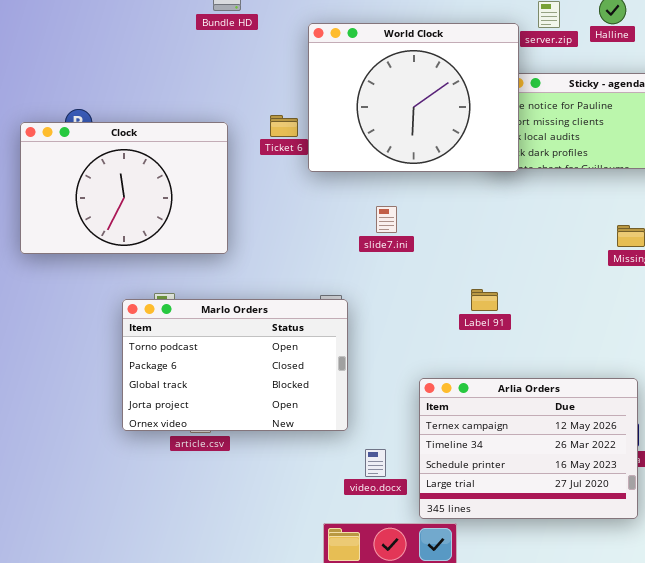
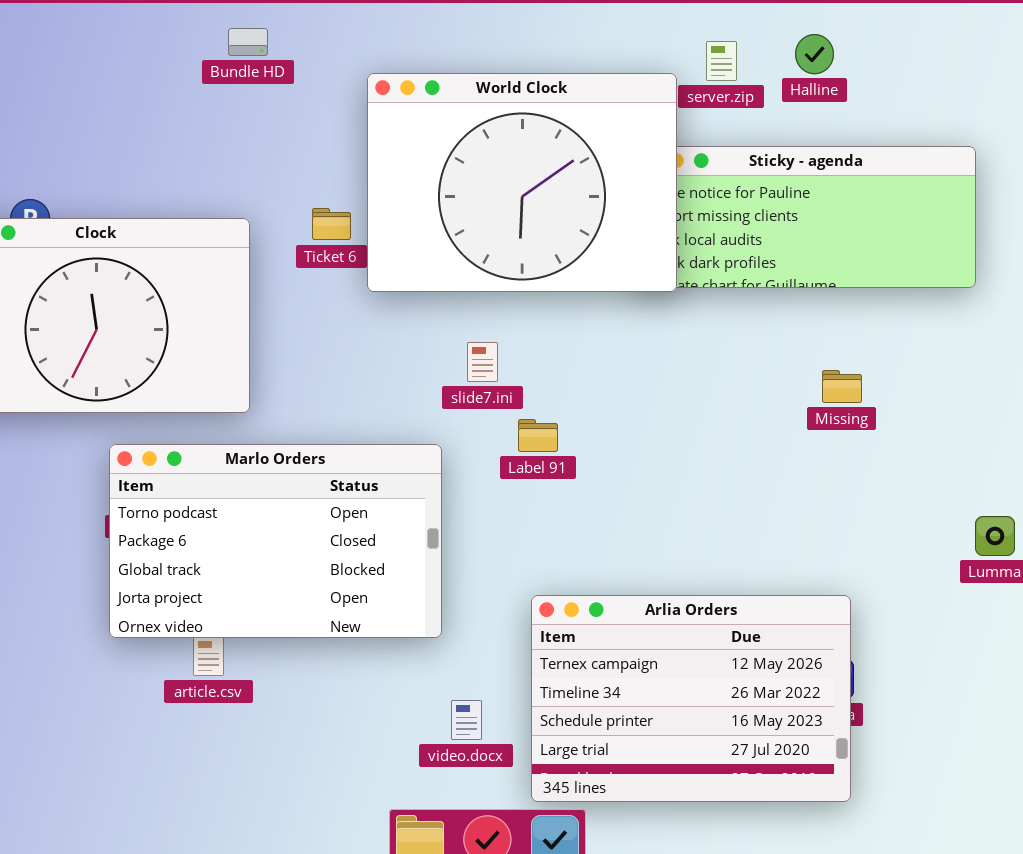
Label 91: [471,289,498,311] -> [518,419,558,452], moved
Marlo Orders: [122,299,348,431] -> [109,444,442,638], moved

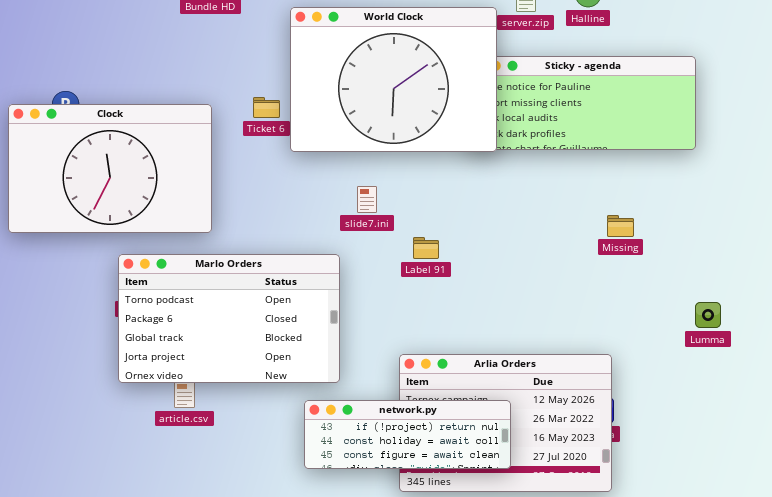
Missing: [822,370,862,403] -> [607,215,634,237], moved
Label 91: [518,419,558,452] -> [413,237,439,259], moved
network.py: none -> [304,400,511,469], opened

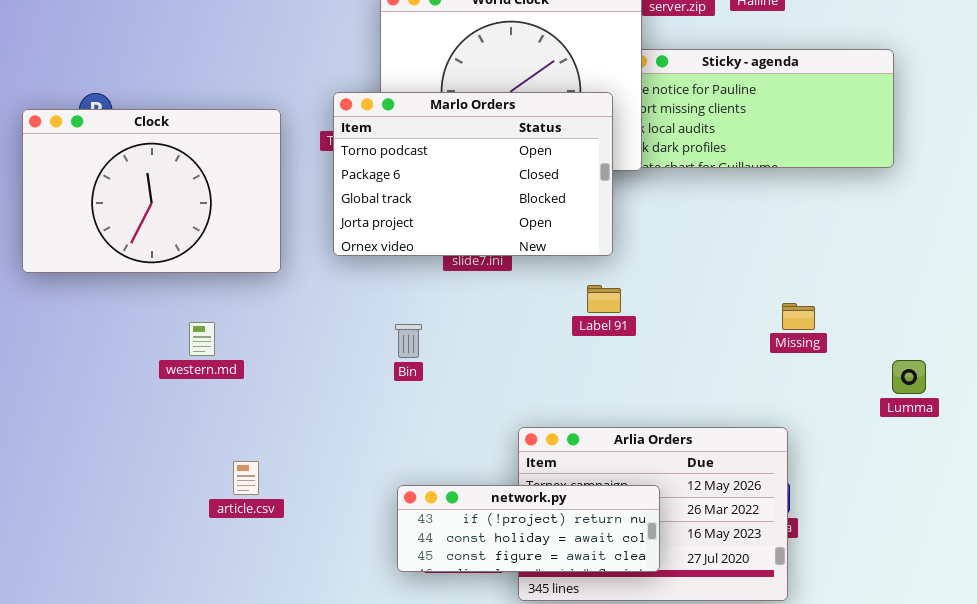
Missing: [607,215,634,237] -> [782,303,815,330], moved
Label 91: [413,237,439,259] -> [587,285,621,313], moved
Marlo Orders: [118,254,340,383] -> [333,92,613,256], moved

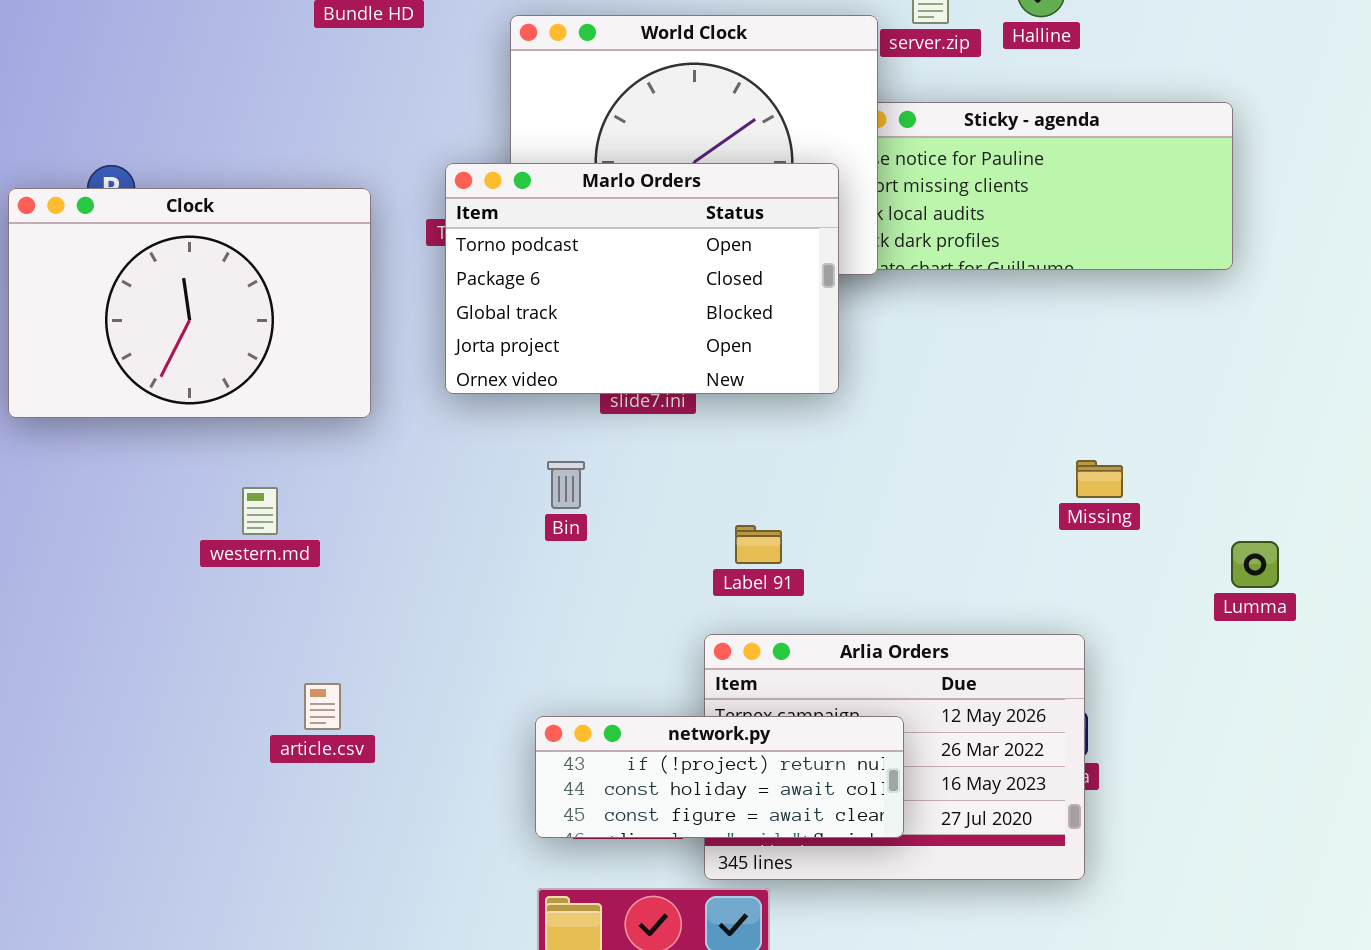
Label 91: [587,285,621,313] -> [735,525,782,564], moved
Bin: [395,324,422,358] -> [547,461,585,509], moved

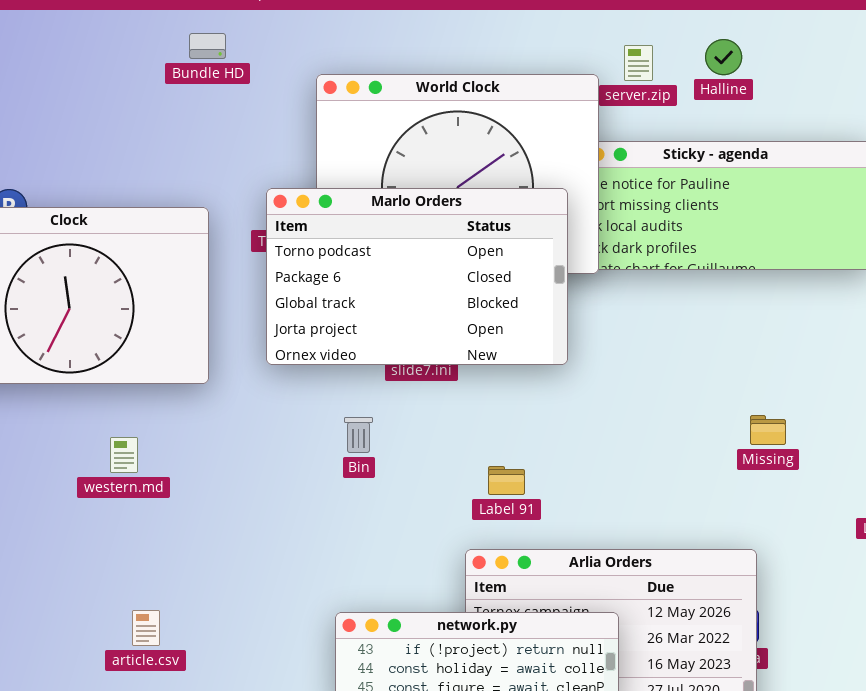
article.csv: [304,683,341,730] -> [132,610,160,646], moved

